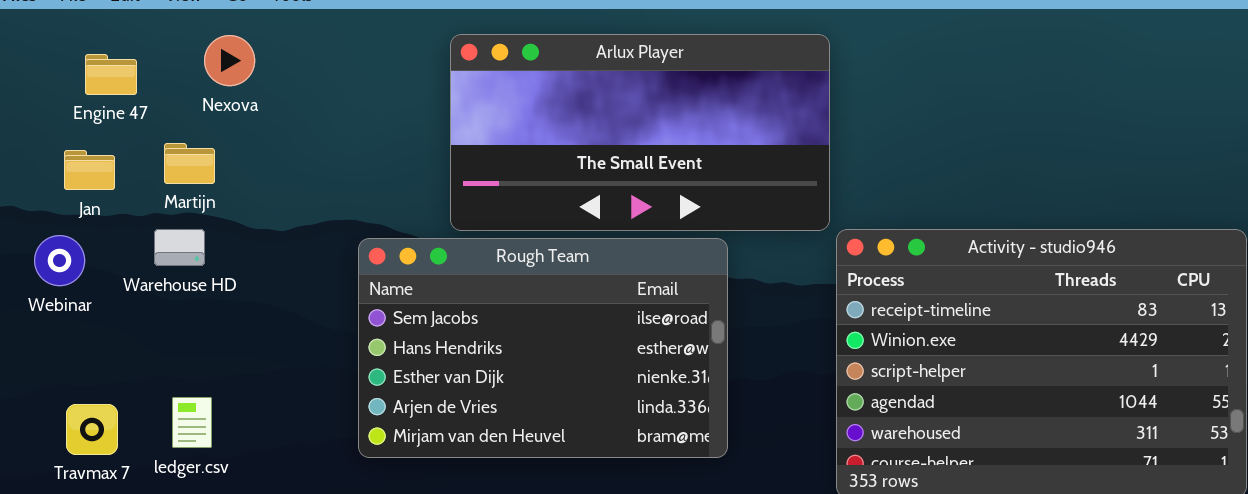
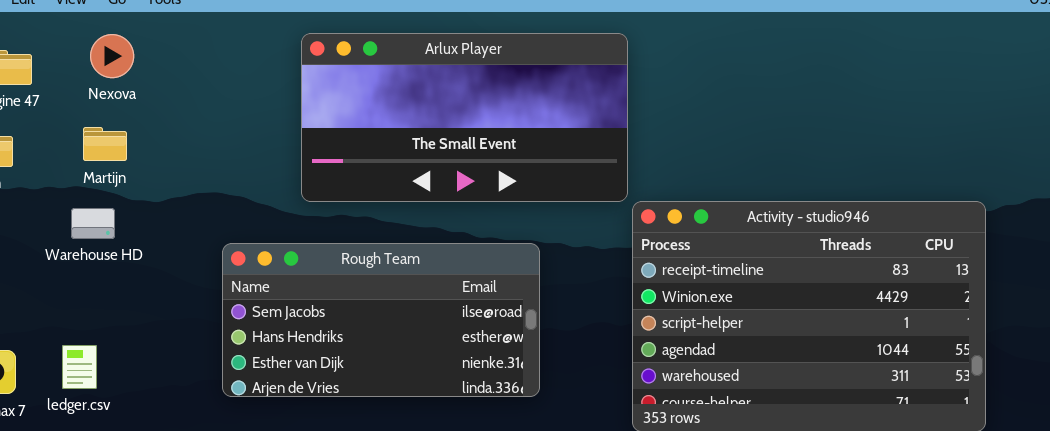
Martijn: [164,143,215,184] -> [83,127,127,161], moved
Warehouse HD: [154,229,205,266] -> [71,208,115,239], moved
Rough Team: [358,238,728,458] -> [222,243,540,397], resized

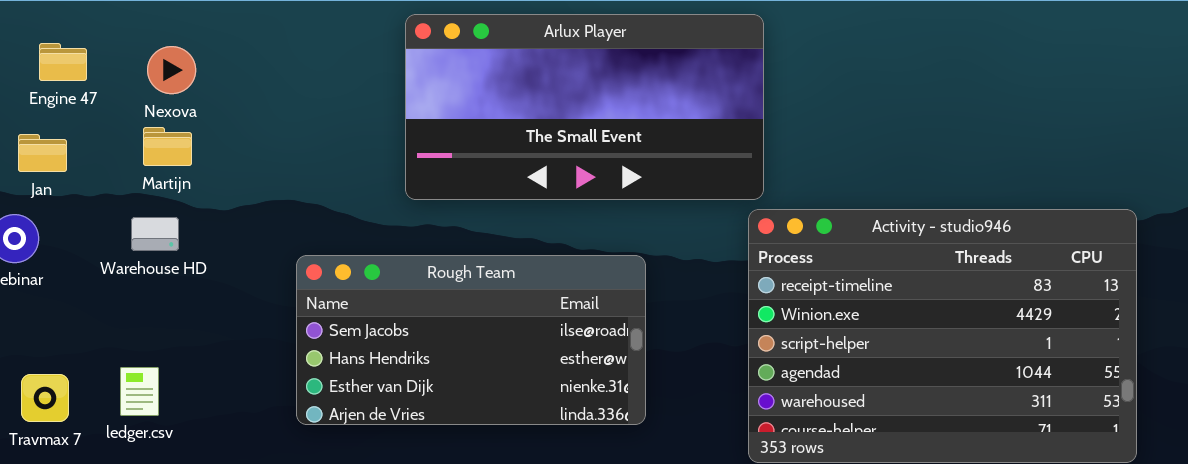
Arlux Player: [301,33,628,202] -> [405,14,764,200], moved
Nexova: [90,34,134,78] -> [147,46,196,94], moved

